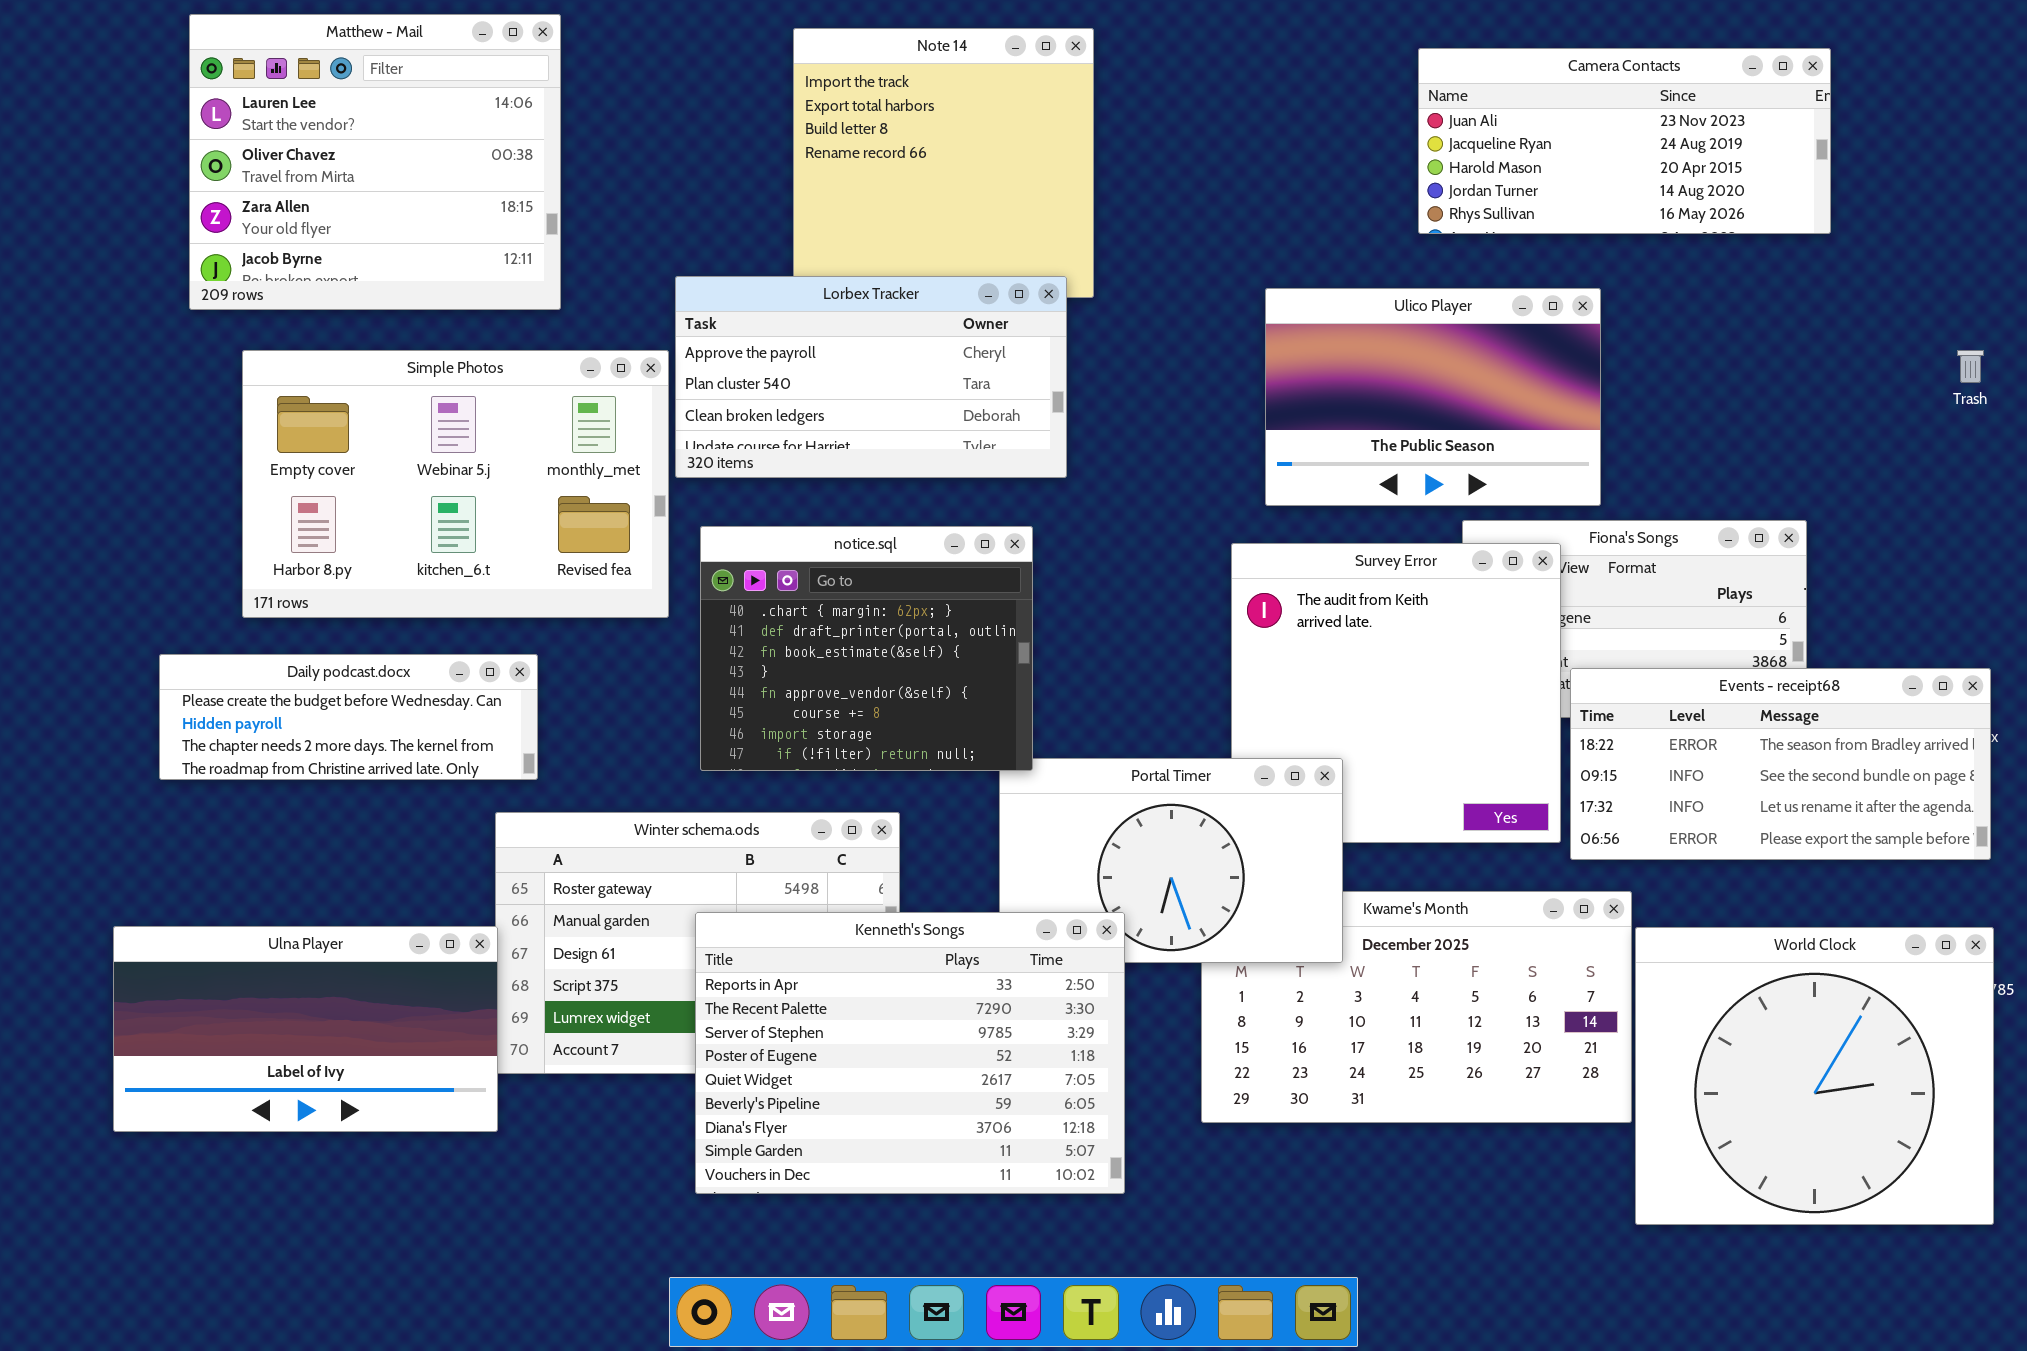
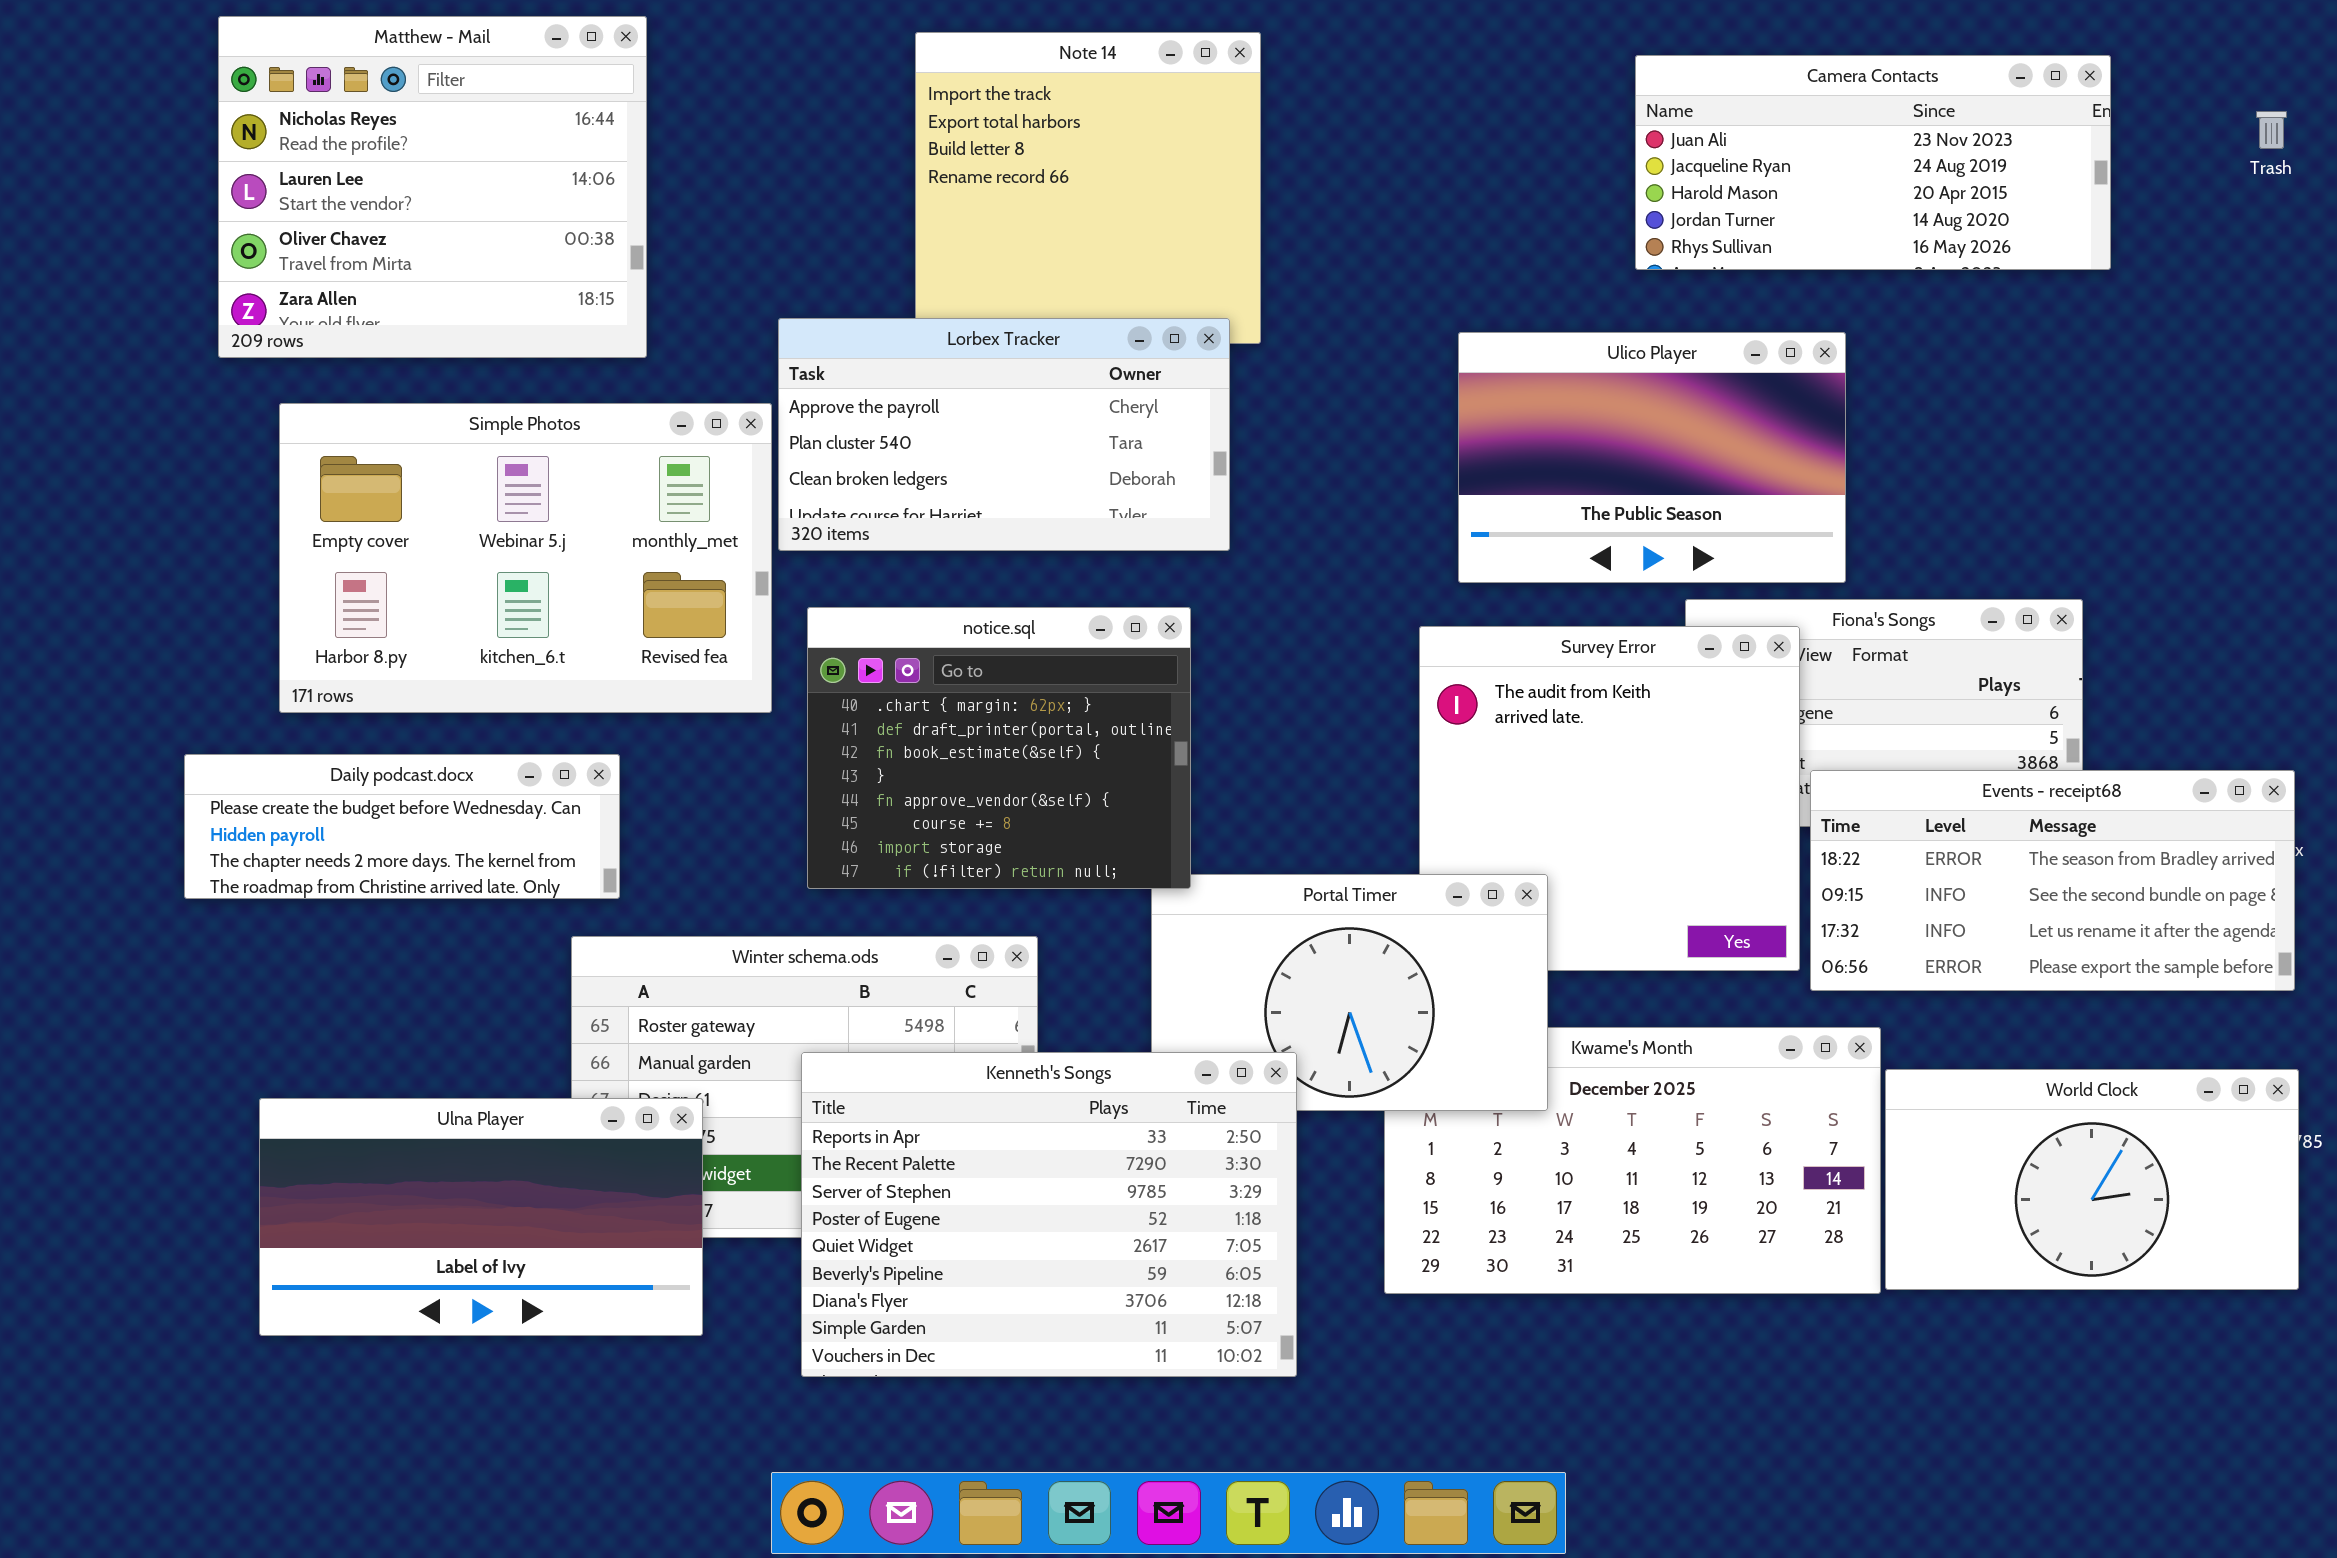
Matthew - Mail: [189,14,561,310] -> [218,16,647,358], scrolled up 1 row
Trash: [1957,350,1984,383] -> [2256,111,2287,149], moved
Ulna Player: [113,926,498,1132] -> [259,1098,703,1336], moved
World Clock: [1635,927,1994,1225] -> [1885,1069,2299,1290], resized

